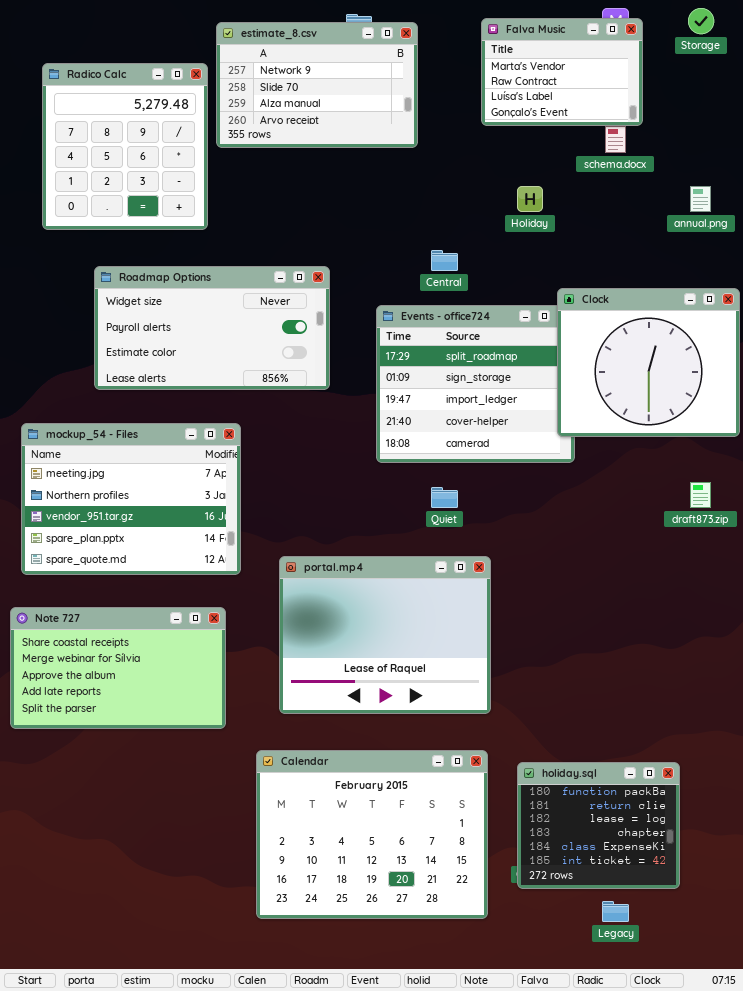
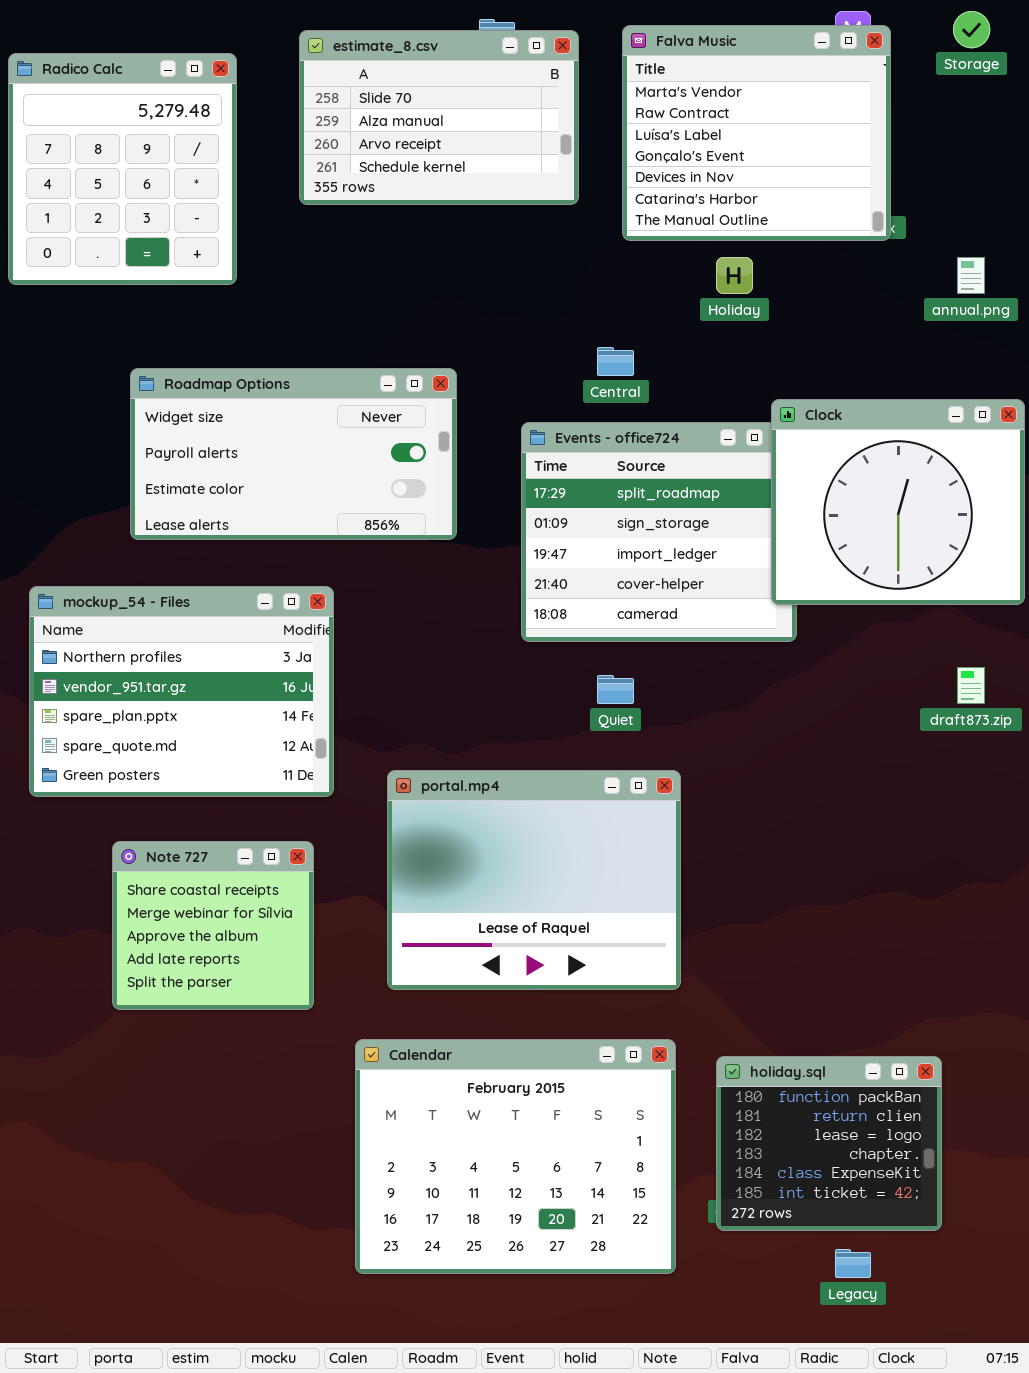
Falva Music: [481,18,643,126] -> [622,25,891,241], resized
estimate_8.csv: [216,22,418,148] -> [299,30,579,205], scrolled down 1 row
Radico Calc: [42,63,208,230] -> [8,53,237,285], moved
mockup_54 - Files: [21,423,241,575] -> [29,586,334,797], scrolled down 1 row
Note 727: [10,607,226,729] -> [112,841,314,1010], resized

